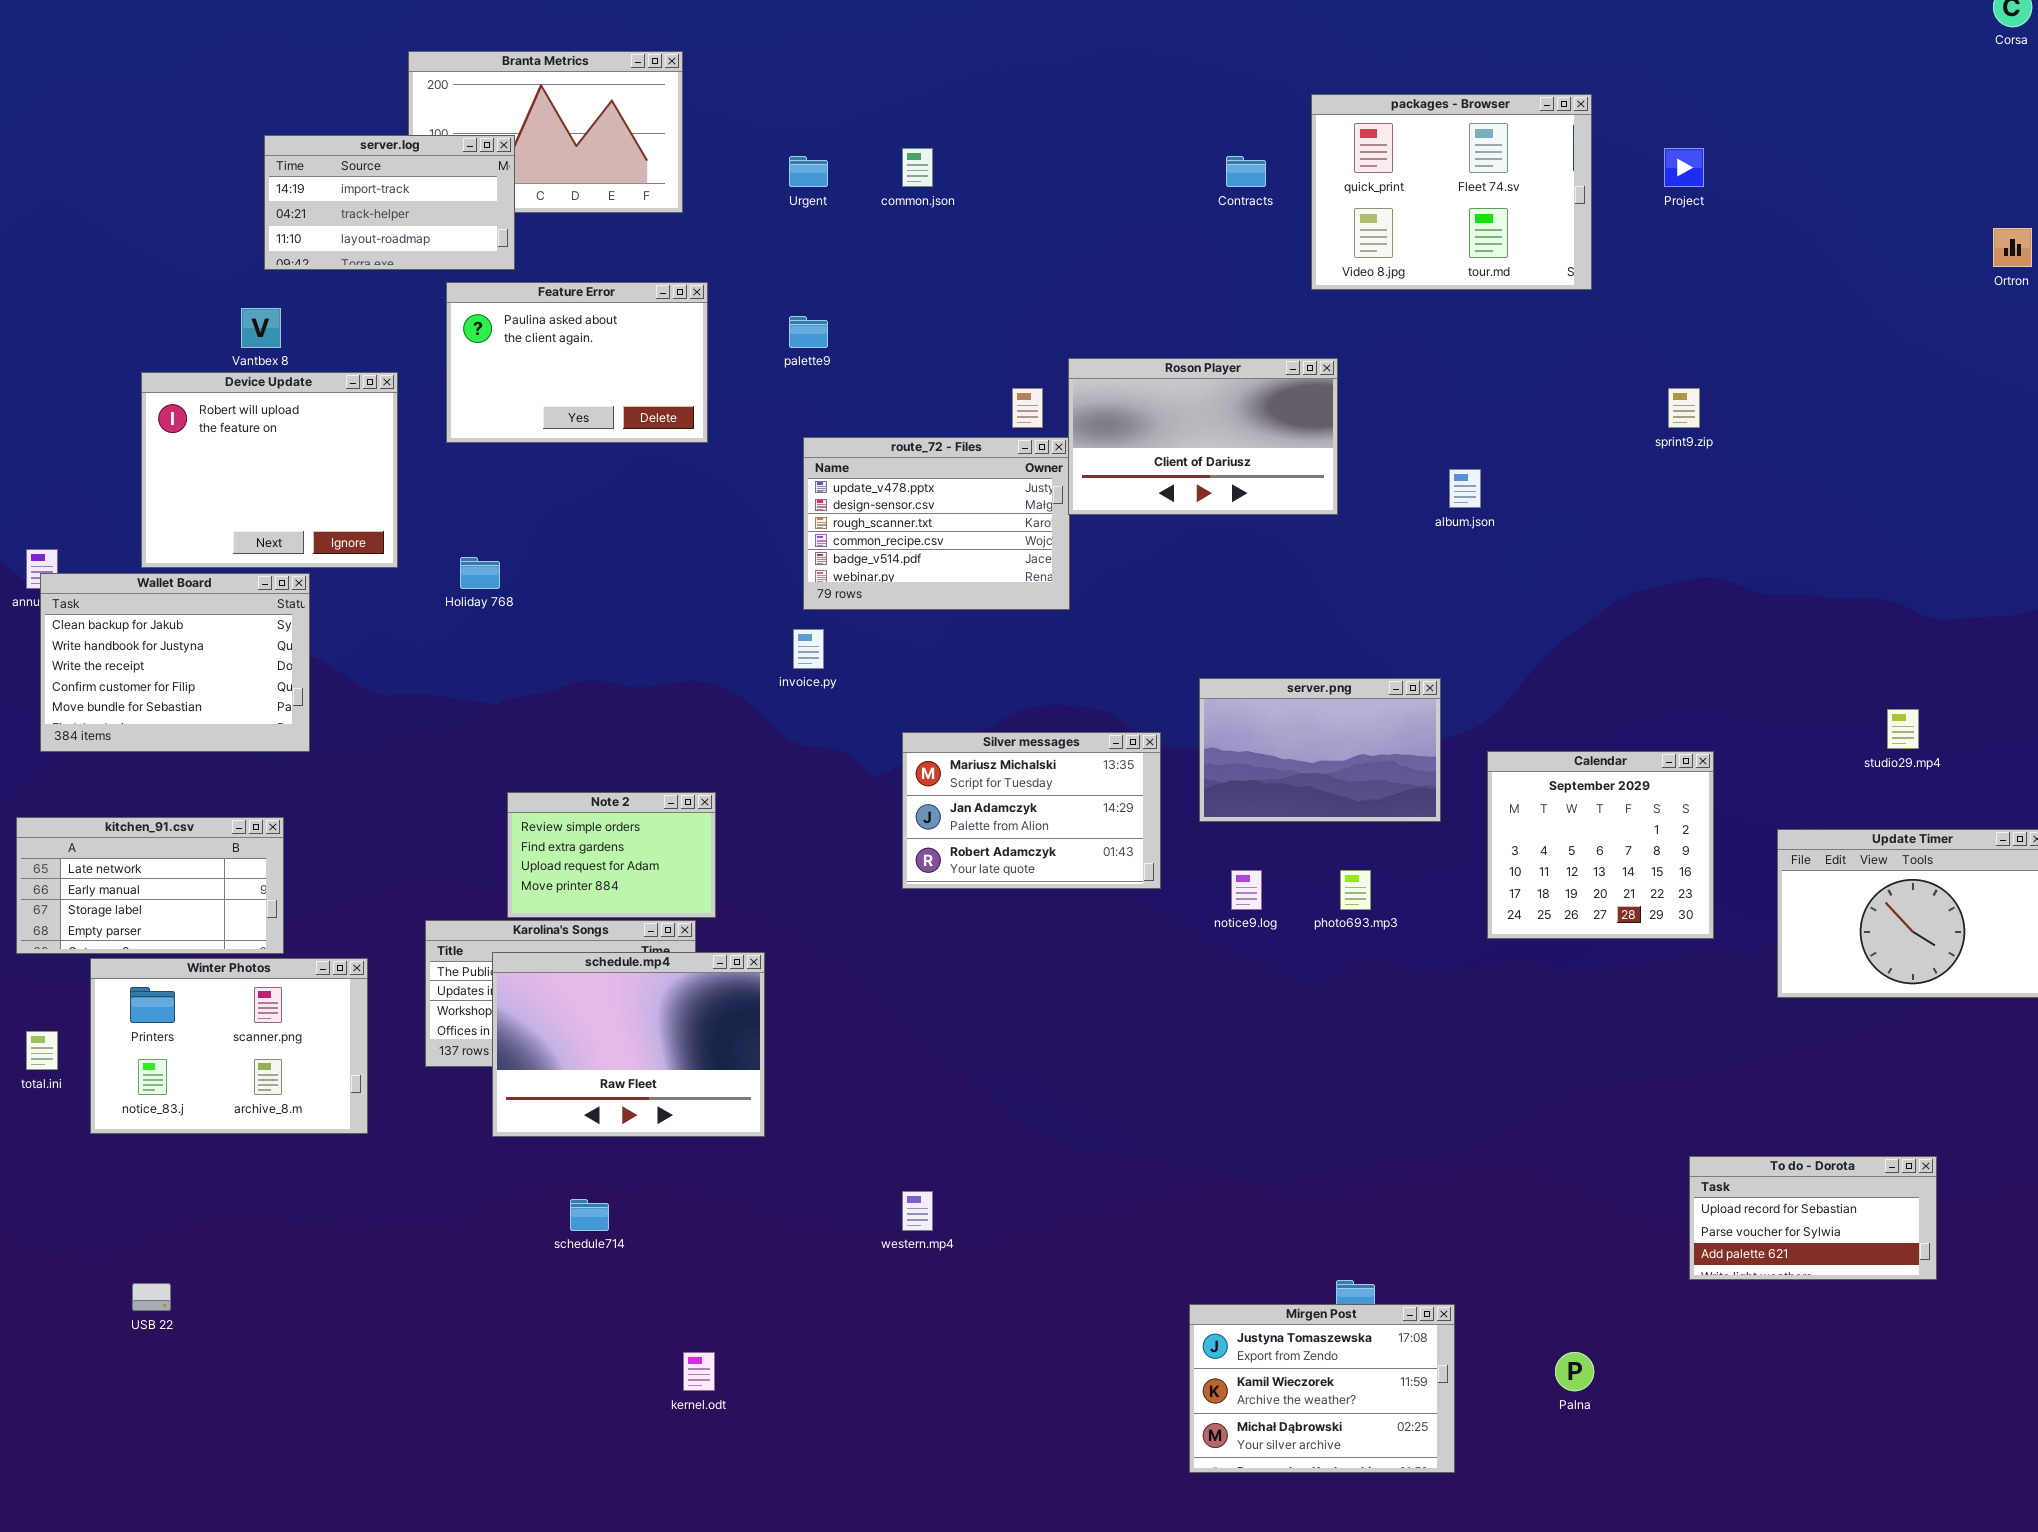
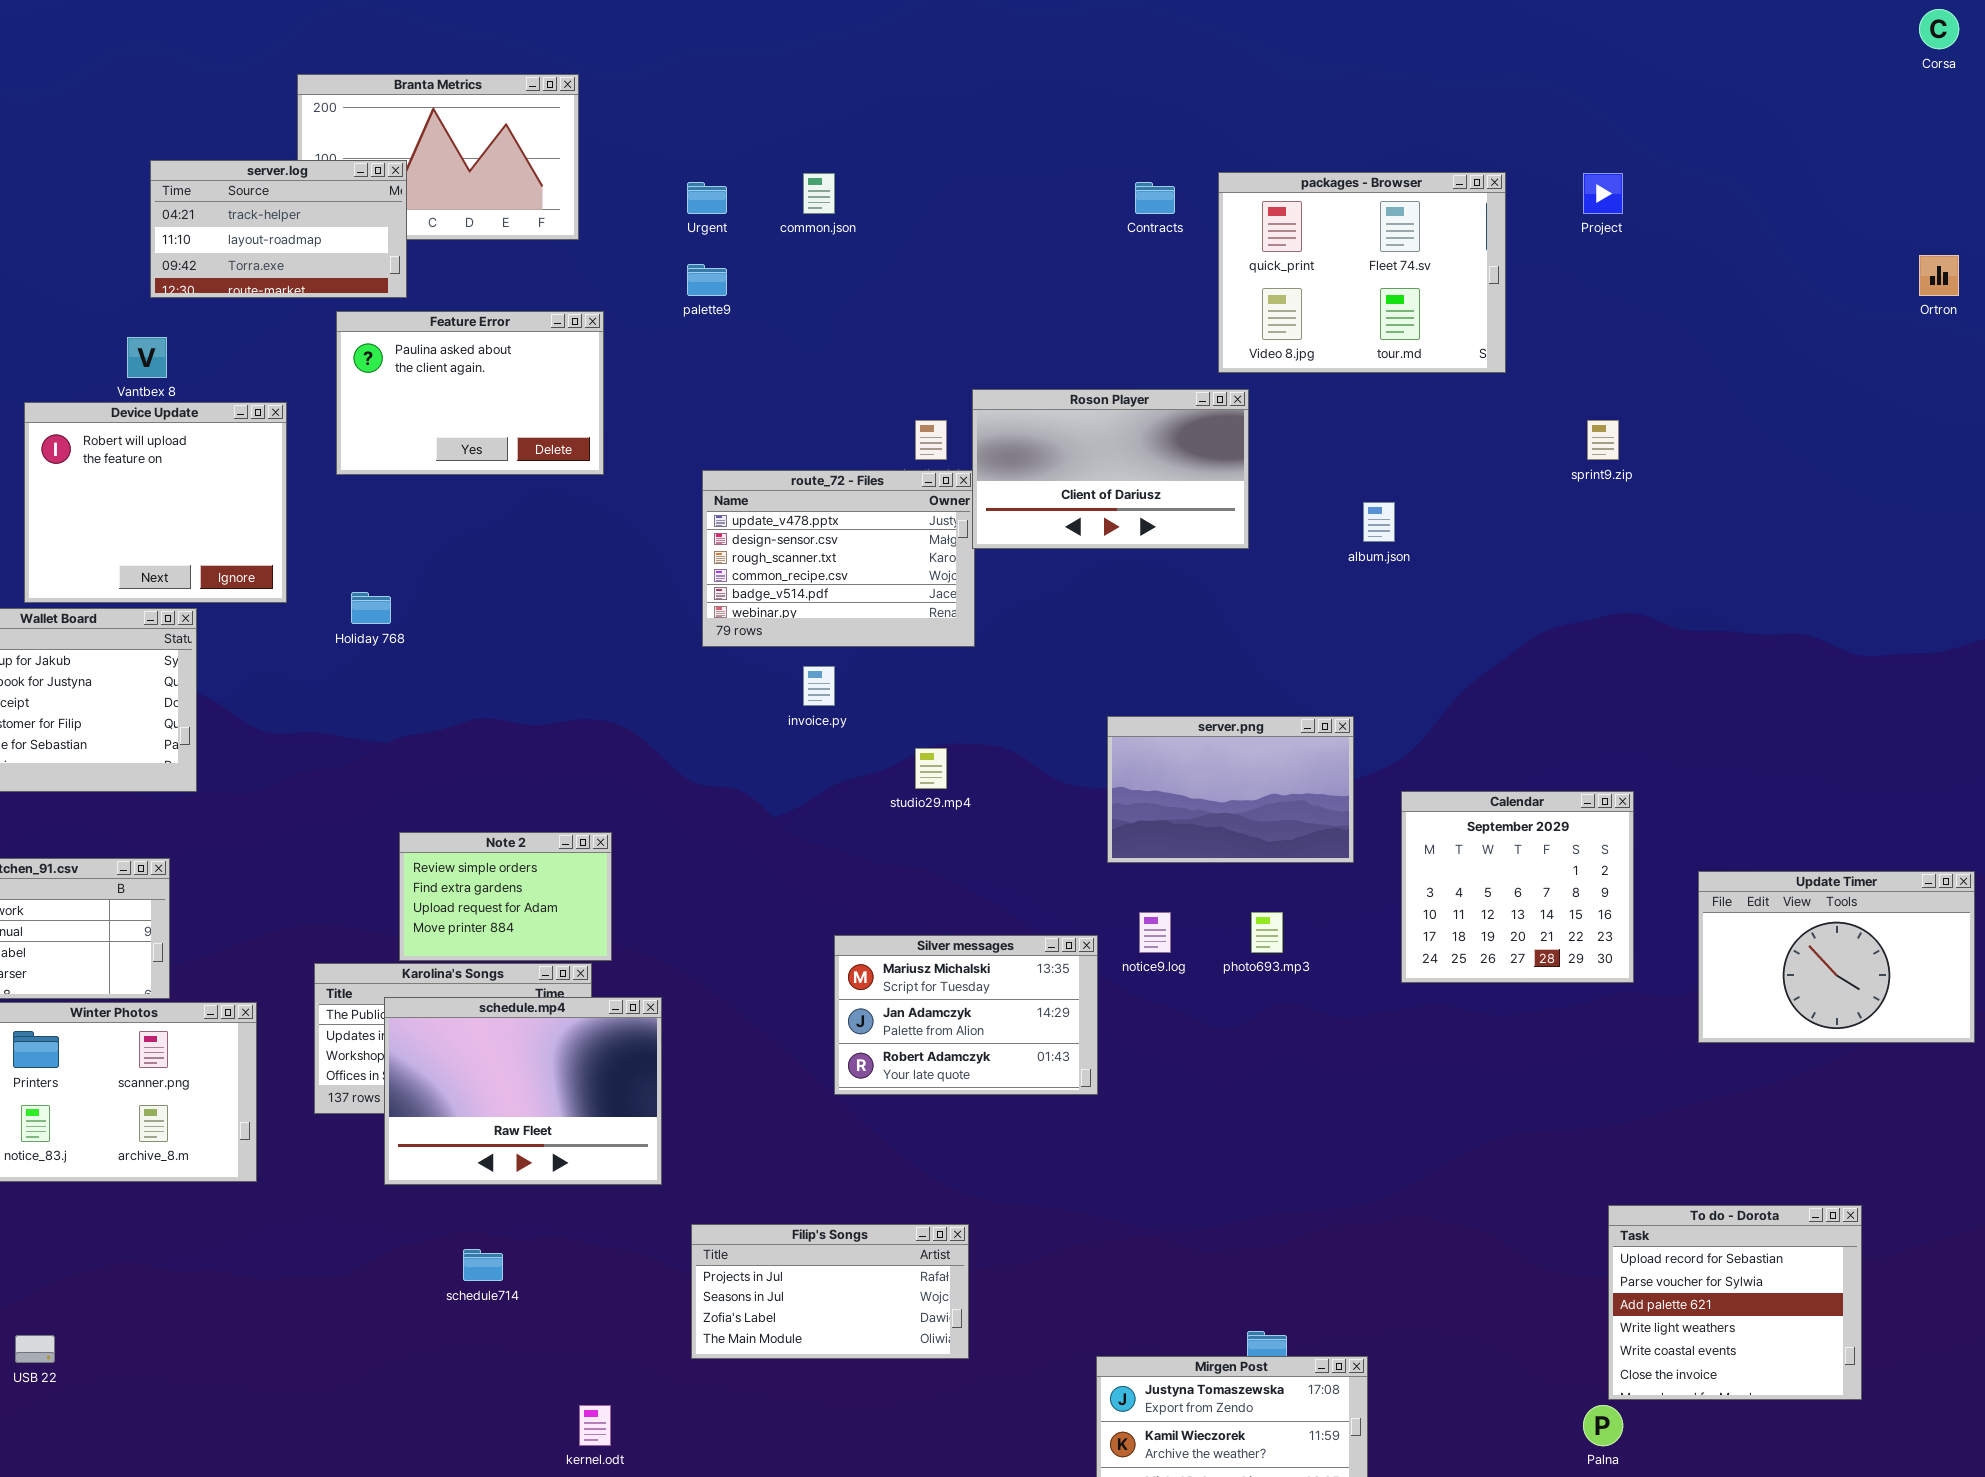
packages - Browser: [1311,94,1592,290] -> [1218,172,1506,373], moved
server.log: [264,135,515,270] -> [150,160,407,298], scrolled down 1 row
palette9: [789,316,828,348] -> [687,264,727,296], moved
invoice.py: [793,629,824,669] -> [803,666,835,706], moved
studio29.mp4: [1887,709,1919,749] -> [915,748,947,789], moved
Silver messages: [902,732,1161,889] -> [834,935,1098,1095], moved
To do - Dorota: [1689,1156,1937,1280] -> [1608,1205,1862,1400], resized
Filip's Songs: none -> [691,1224,969,1359], opened
Palna: [1555,1352,1594,1391] -> [1583,1405,1623,1446], moved

